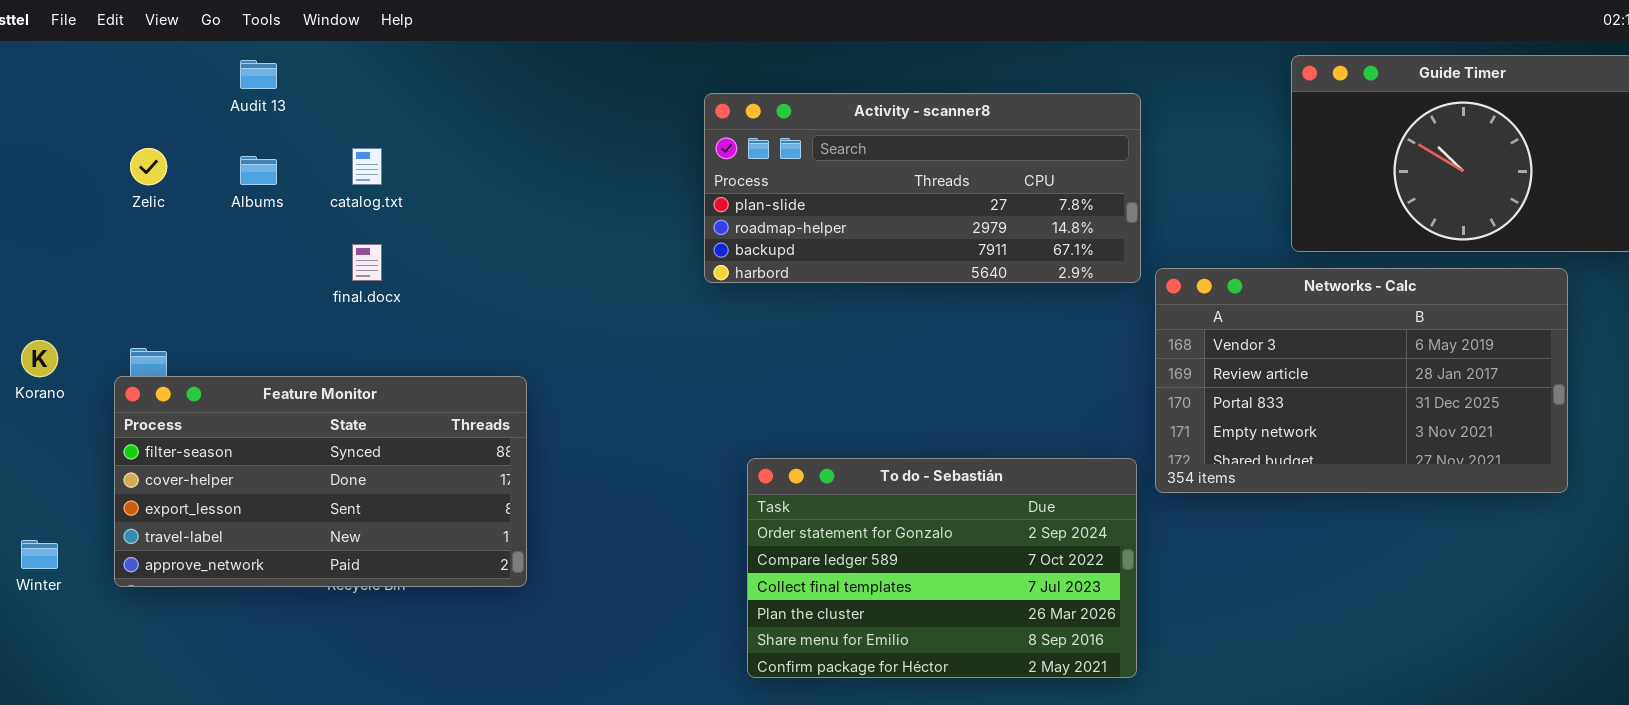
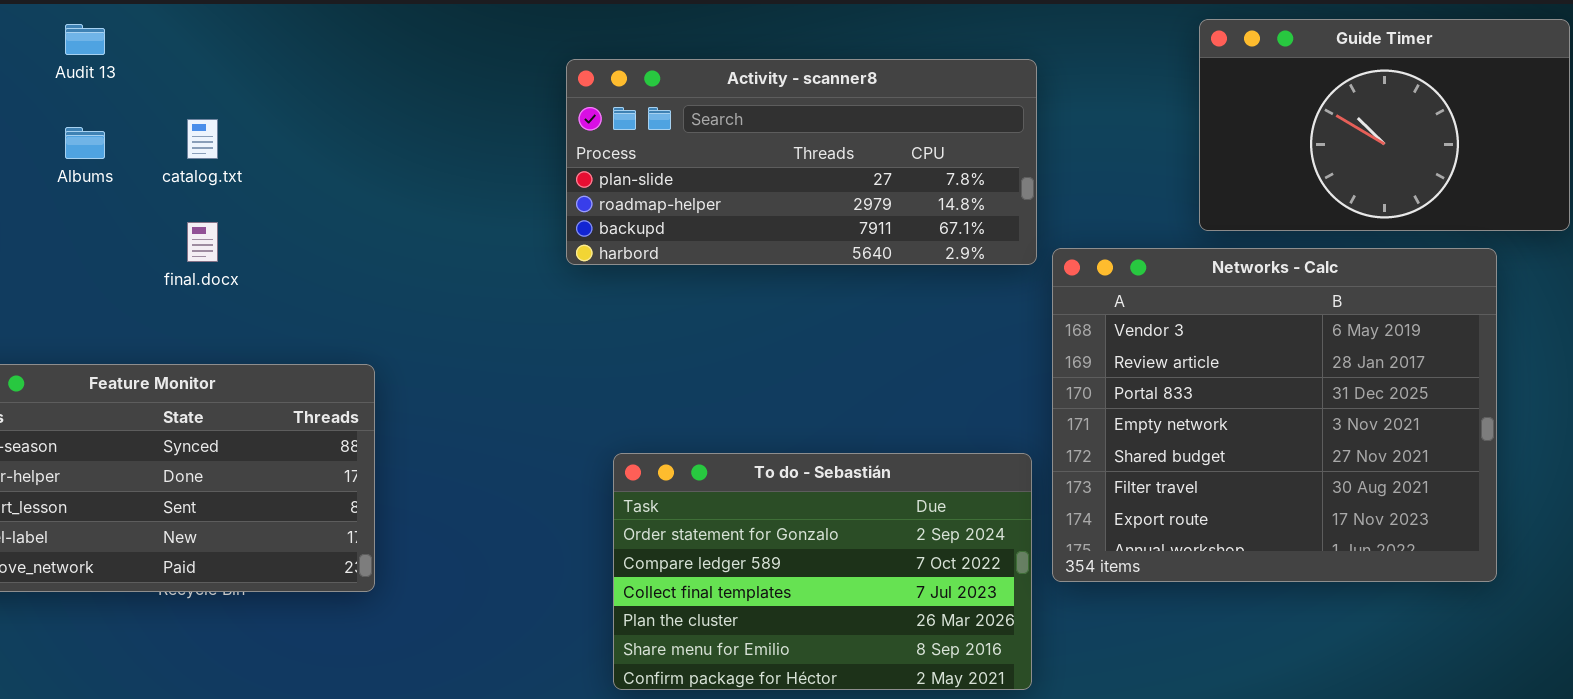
Networks - Calc: [1155,268,1568,493] -> [1052,248,1497,582], resized

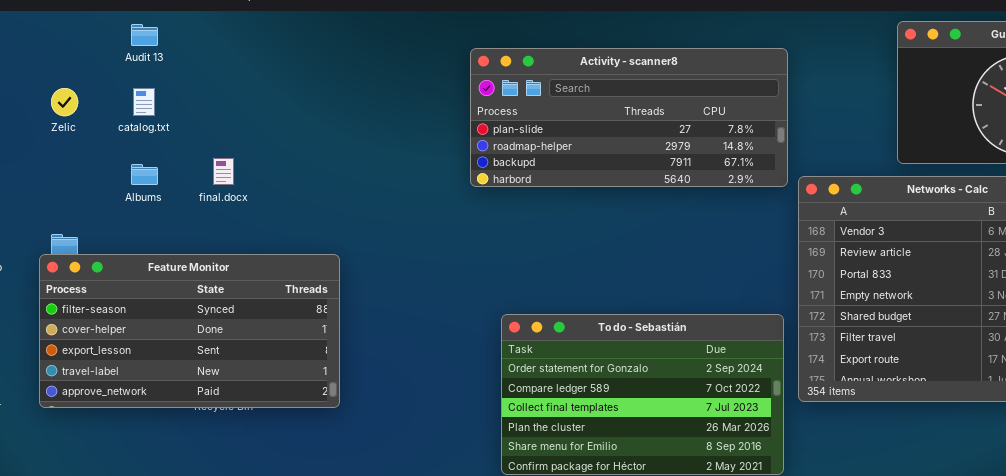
catalog.txt: [187,119,218,159] -> [133,88,155,116], moved
Albums: [65,127,105,159] -> [131,164,158,185], moved

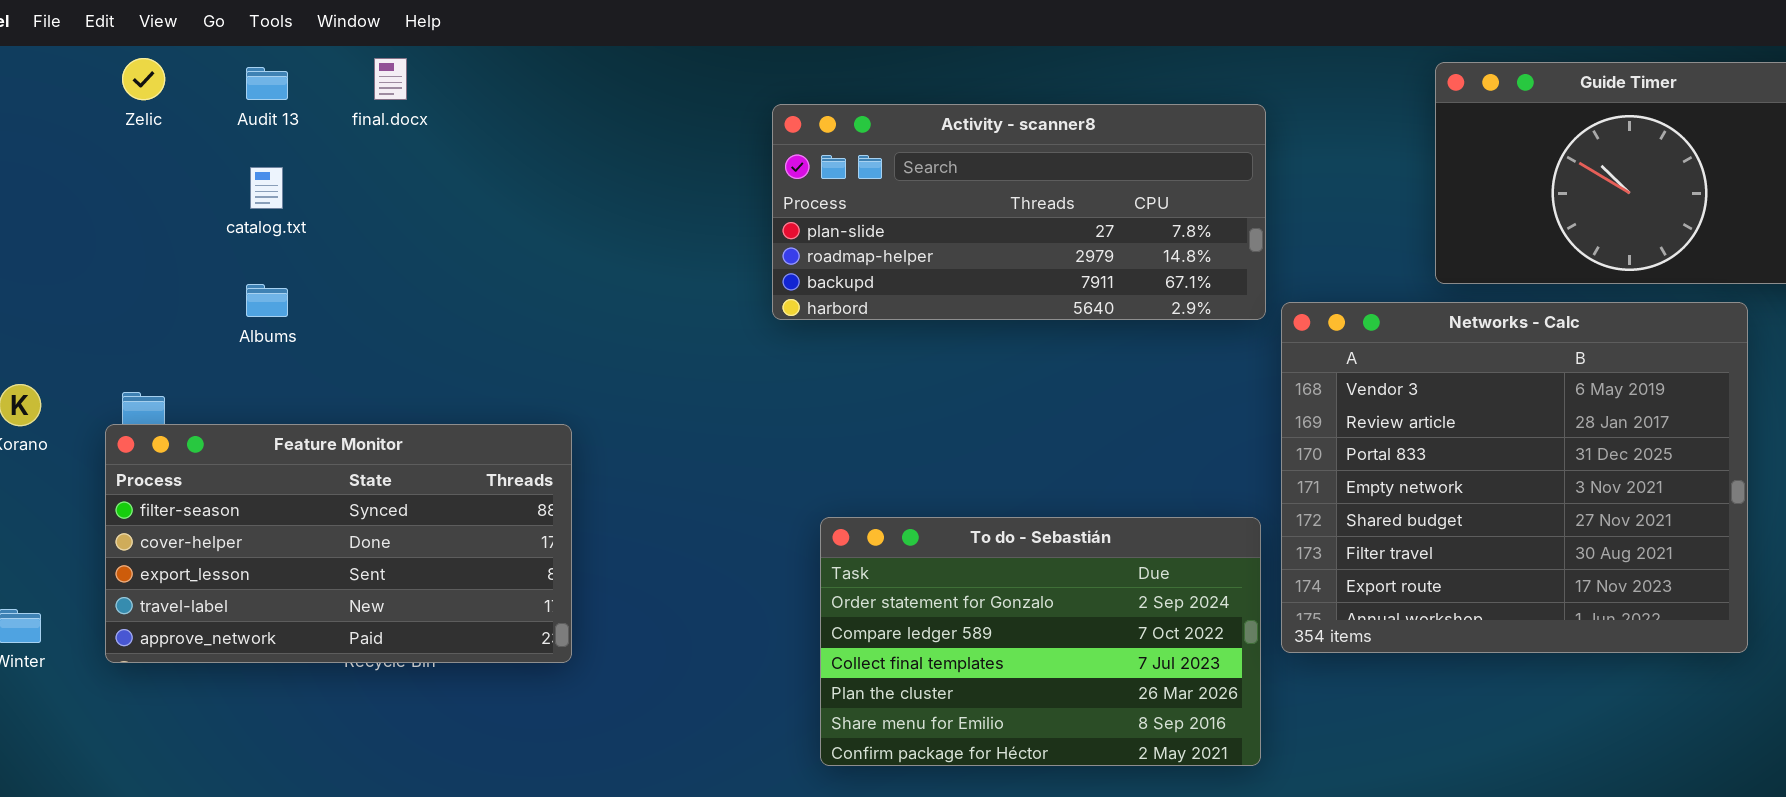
Zelic: [51,88,78,116] -> [122,58,165,100], moved
final.docx: [213,158,234,185] -> [374,58,407,100], moved

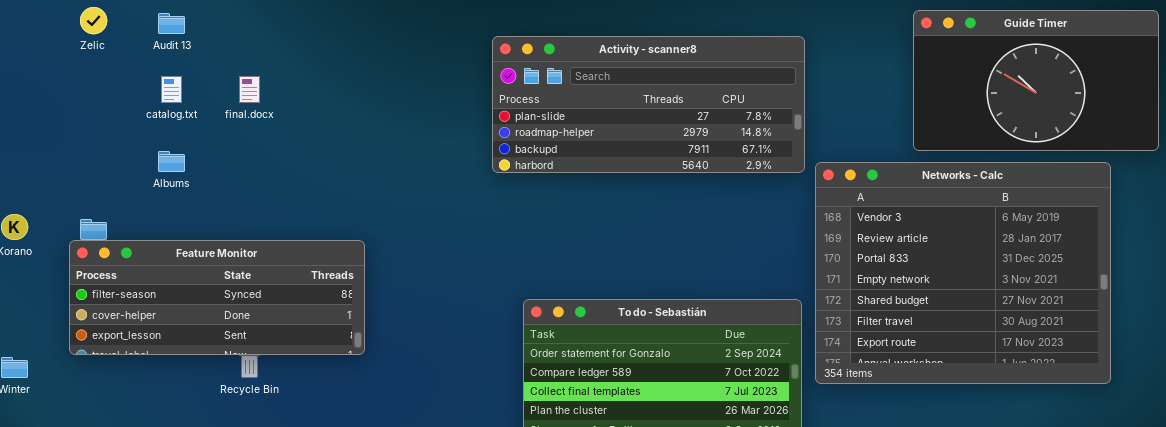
final.docx: [374,58,407,100] -> [239,76,260,103], moved
Feature Monitor: [105,424,572,663] -> [69,240,365,355], resized

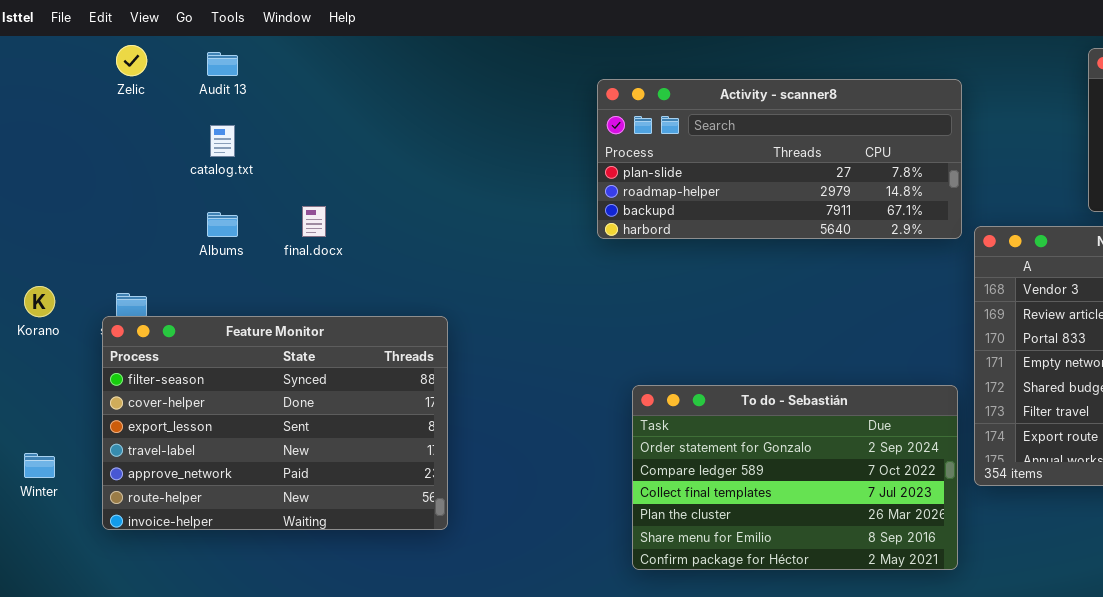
final.docx: [239,76,260,103] -> [302,206,326,237], moved
Feature Monitor: [69,240,365,355] -> [102,316,448,530], resized

